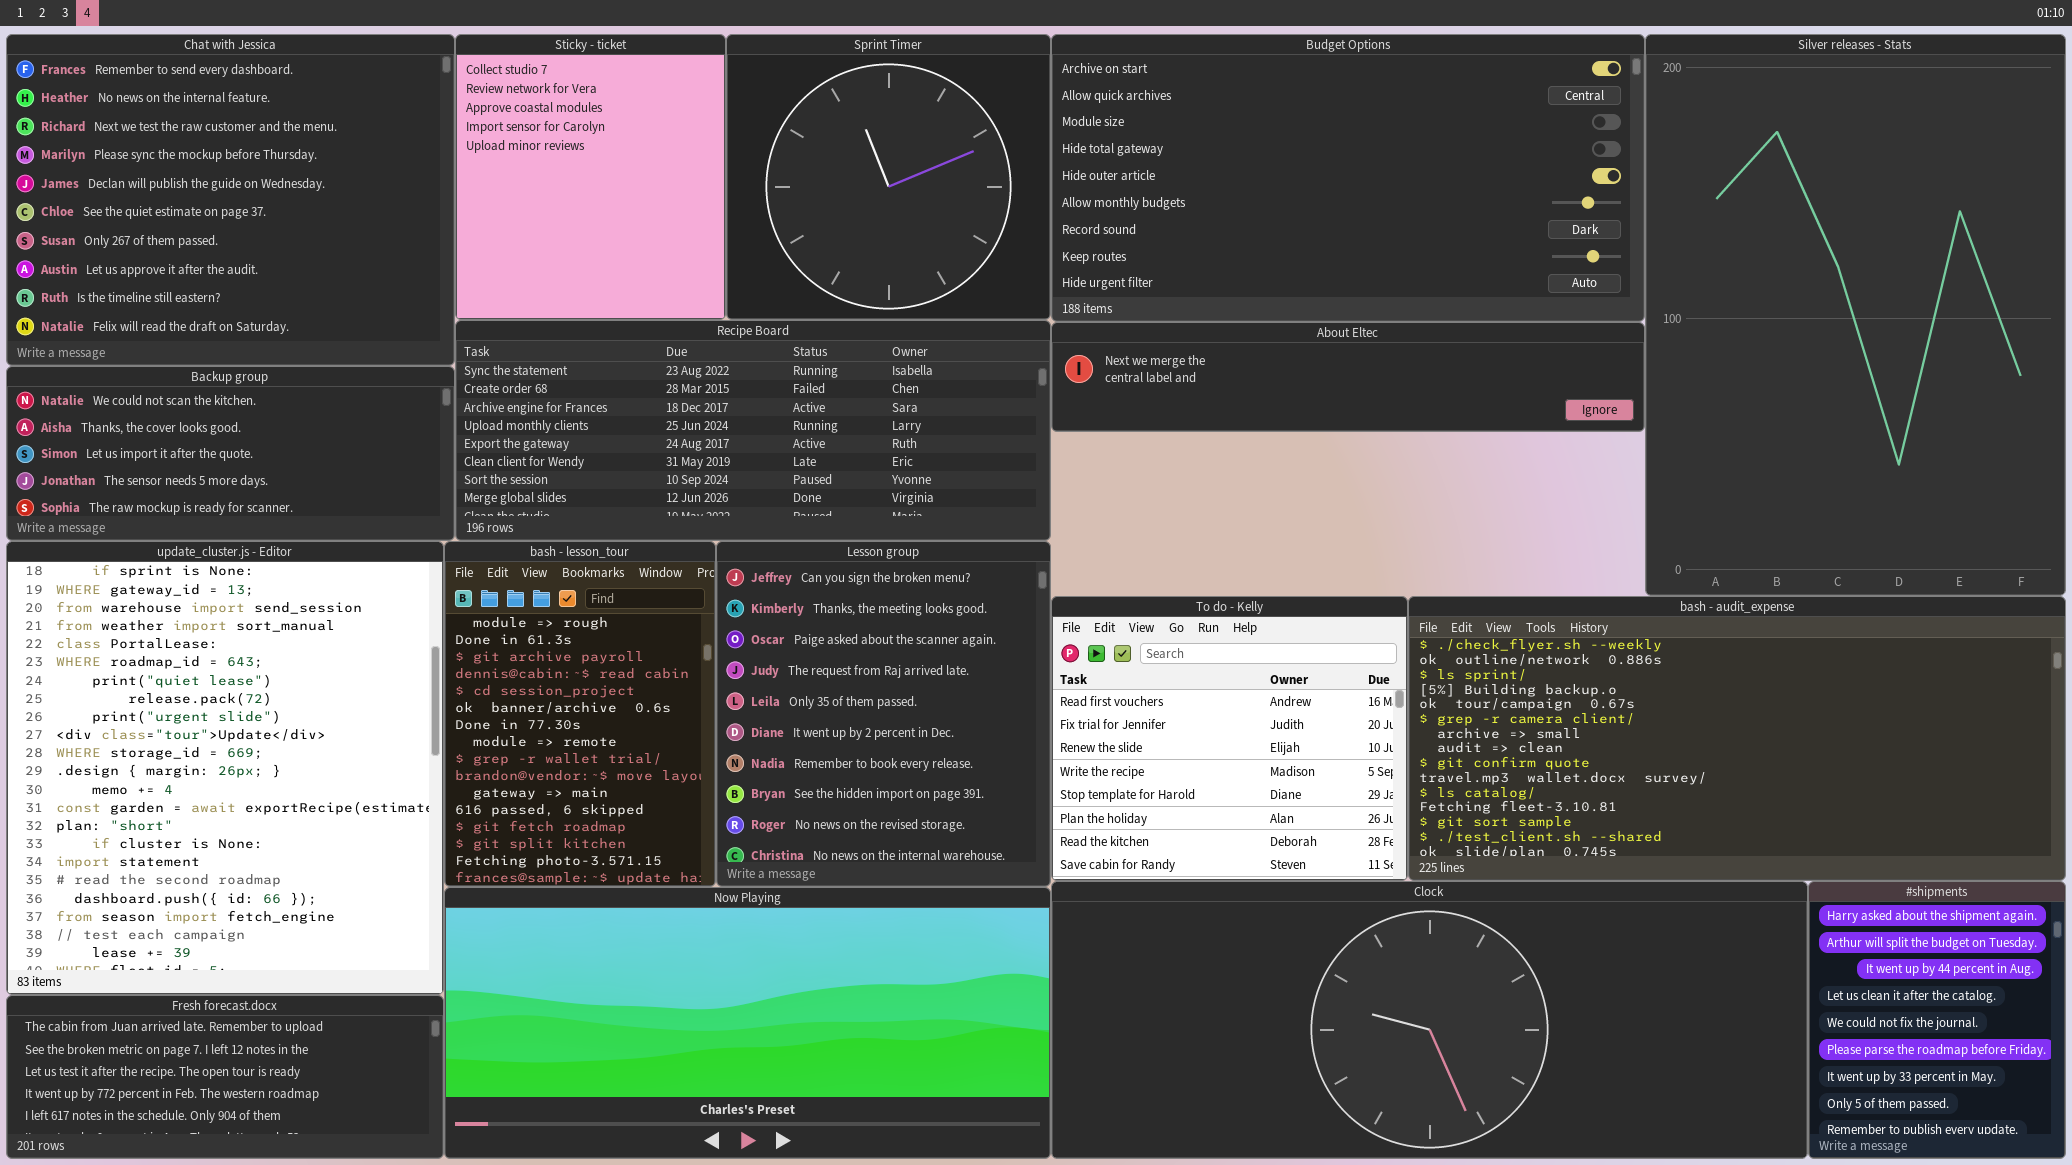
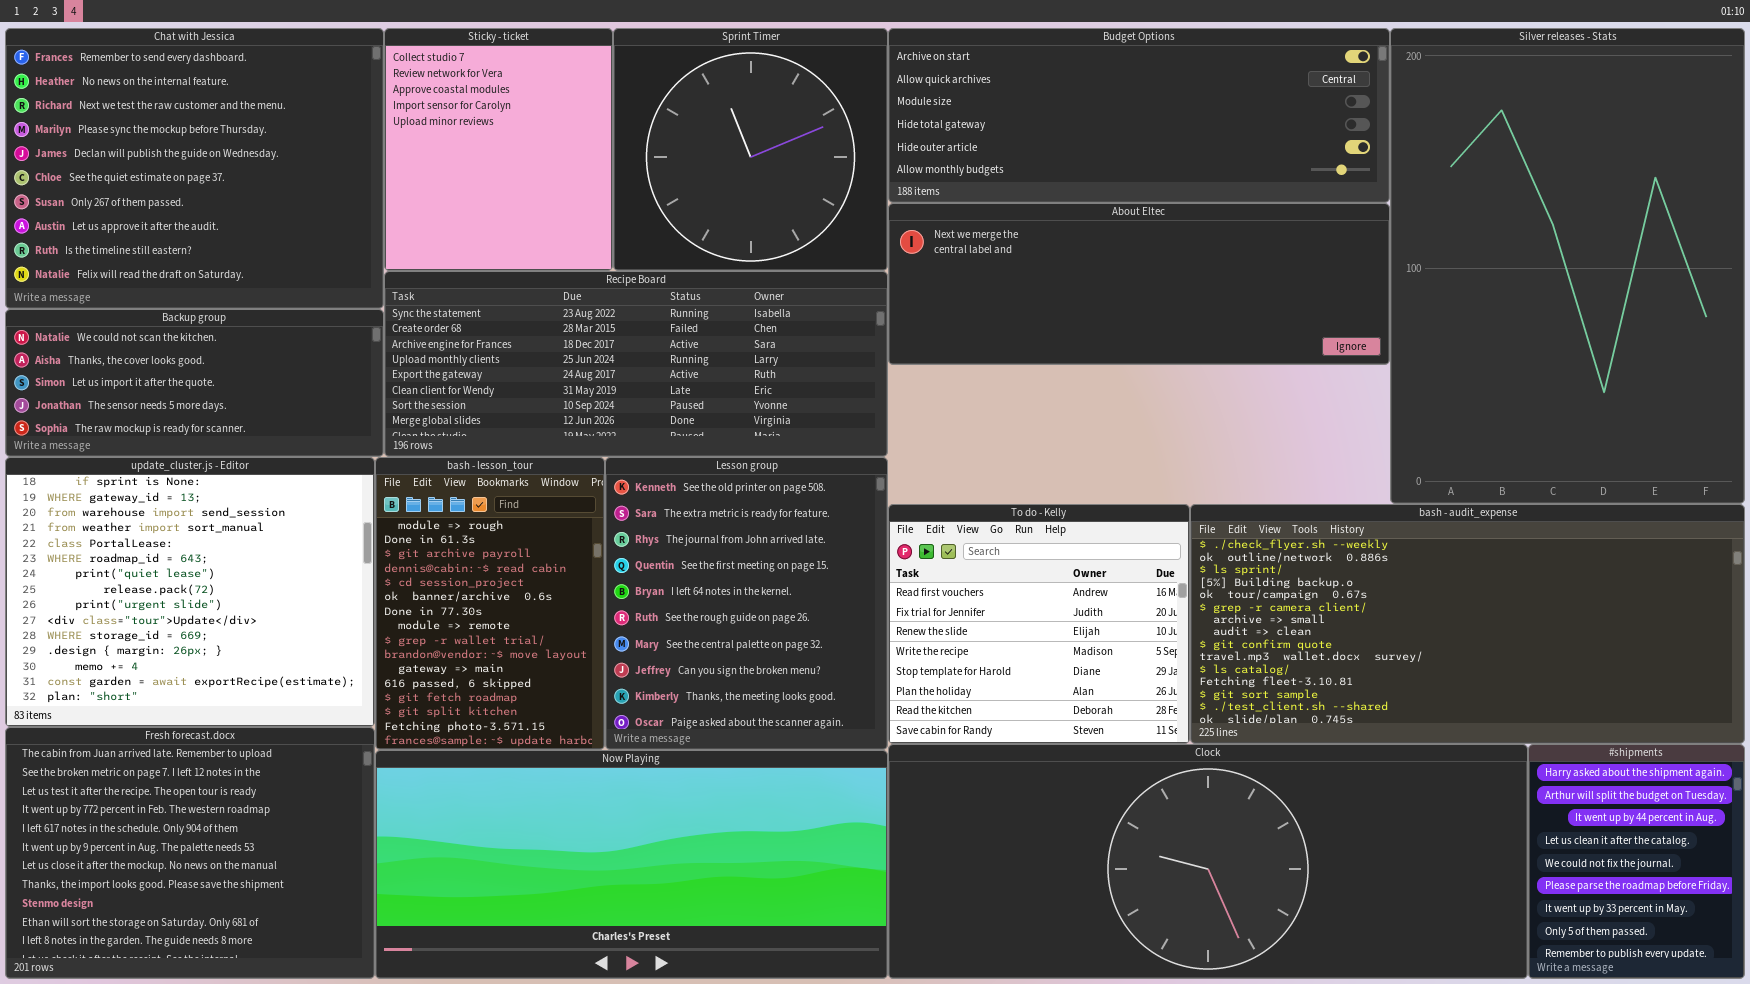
Budget Options: [1051,34,1645,322] -> [888,28,1390,203], resized
About Eltec: [1051,322,1645,432] -> [888,203,1390,365], resized
update_cluster.js - Editor: [6,541,444,995] -> [5,457,375,727], resized
Lesson group: [716,541,1051,887] -> [605,457,888,750], scrolled up 7 rows
Fresh forecast.docx: [6,995,444,1159] -> [5,727,375,979], resized

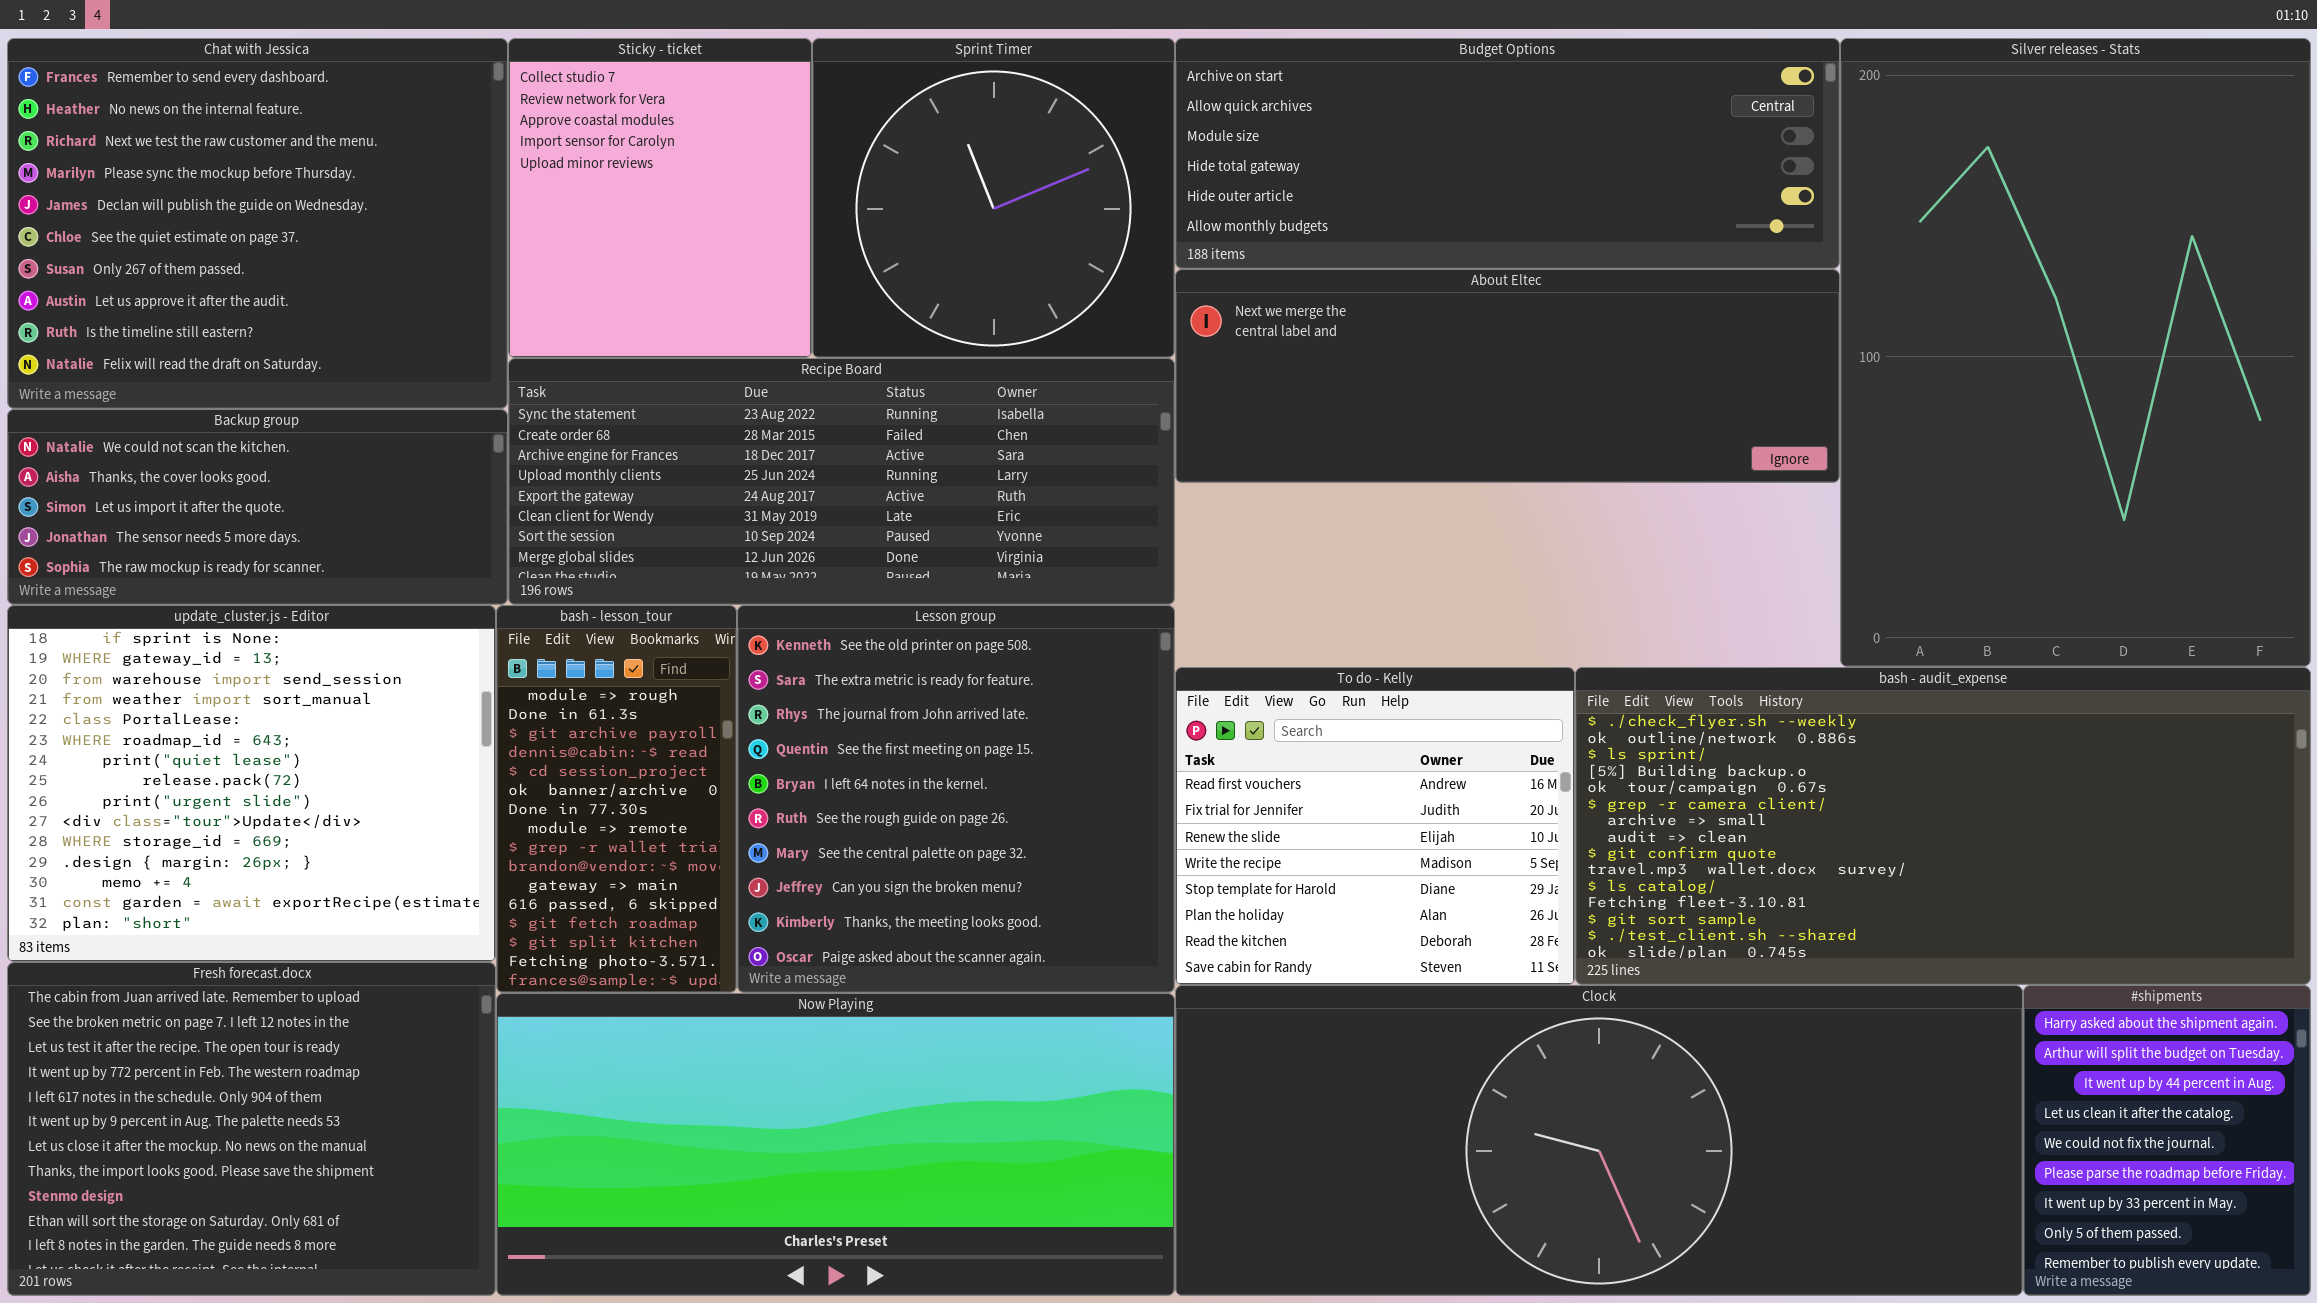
bash - lesson_tour: [375,457,605,750] -> [496,605,737,993], resized
Lesson group: [605,457,888,750] -> [737,605,1175,993], resized

